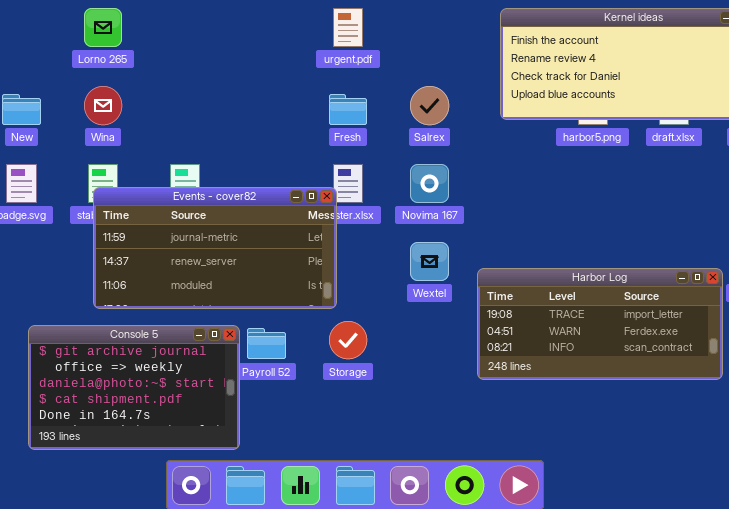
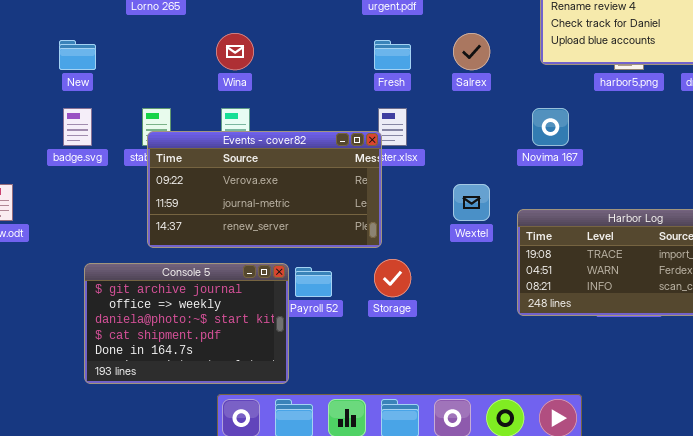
Wina: [84,86,122,125] -> [216,33,254,70], moved
Novima 167: [410,164,449,203] -> [532,108,569,146], moved
Events - cover82: [93,187,337,309] -> [147,131,382,248], scrolled up 1 row

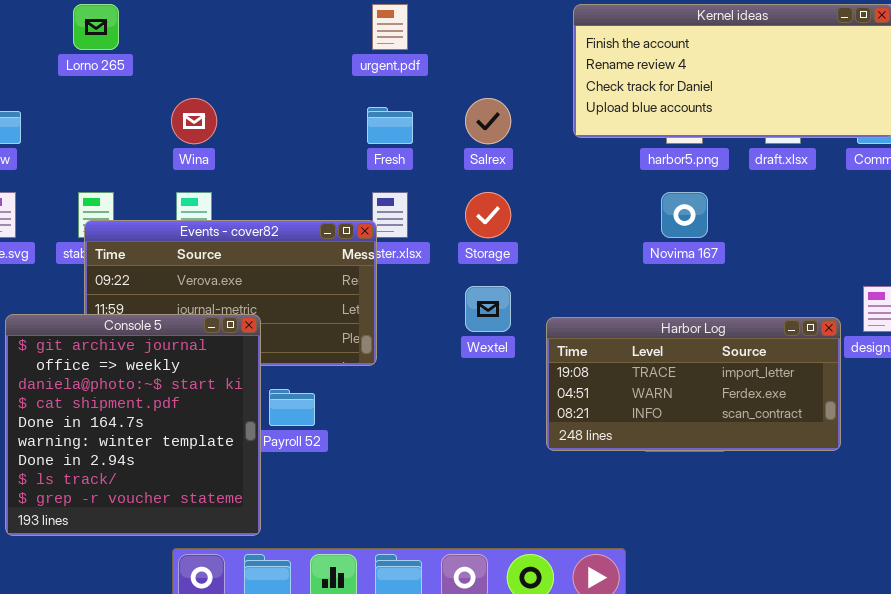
Novima 167: [532,108,569,146] -> [661,192,708,238], moved
Storage: [374,259,411,297] -> [465,192,511,238], moved
Console 5: [84,263,289,384] -> [5,314,261,536], resized

